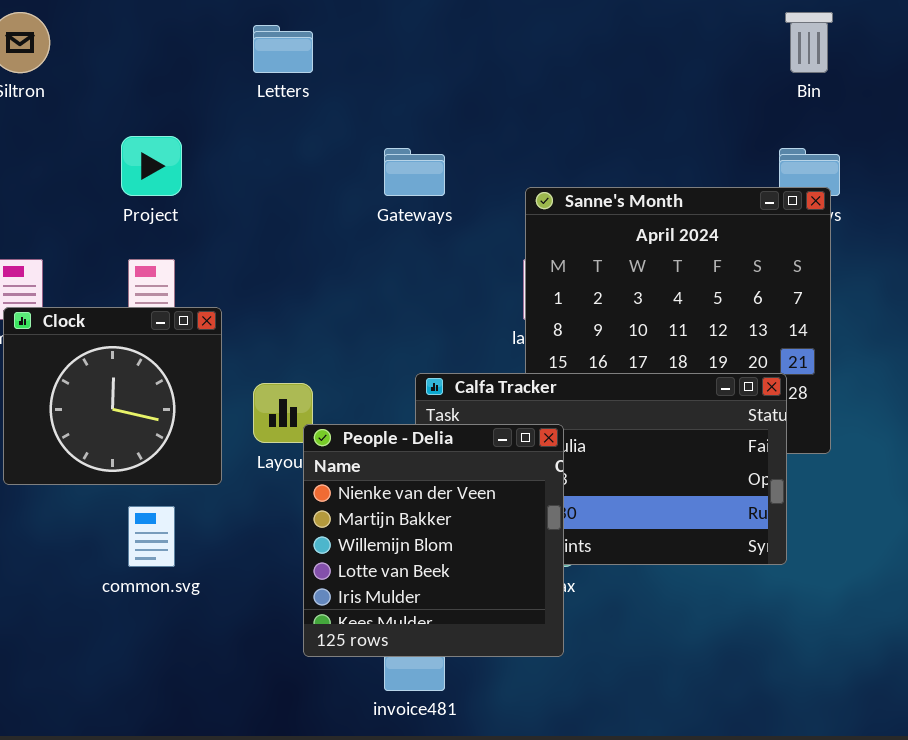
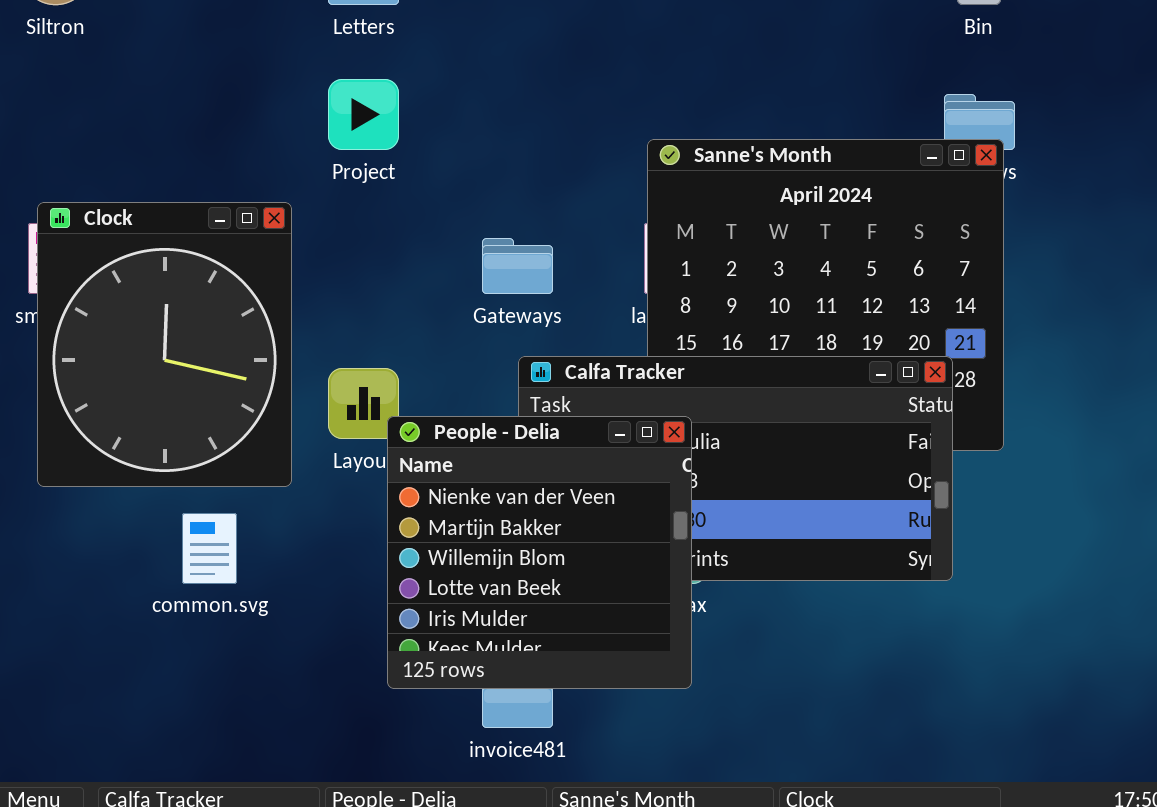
Project: [121,136,182,196] -> [328,79,399,150], moved
Gateways: [384,148,445,196] -> [482,238,553,294], moved
Clock: [3,307,222,485] -> [37,202,292,487], resized

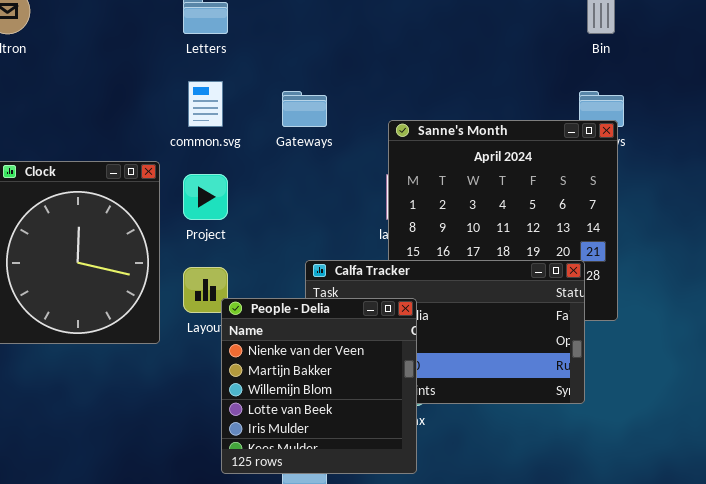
Project: [328,79,399,150] -> [183,174,228,220], moved
Gateways: [482,238,553,294] -> [282,91,327,127], moved
common.svg: [182,513,237,584] -> [188,81,223,127], moved

